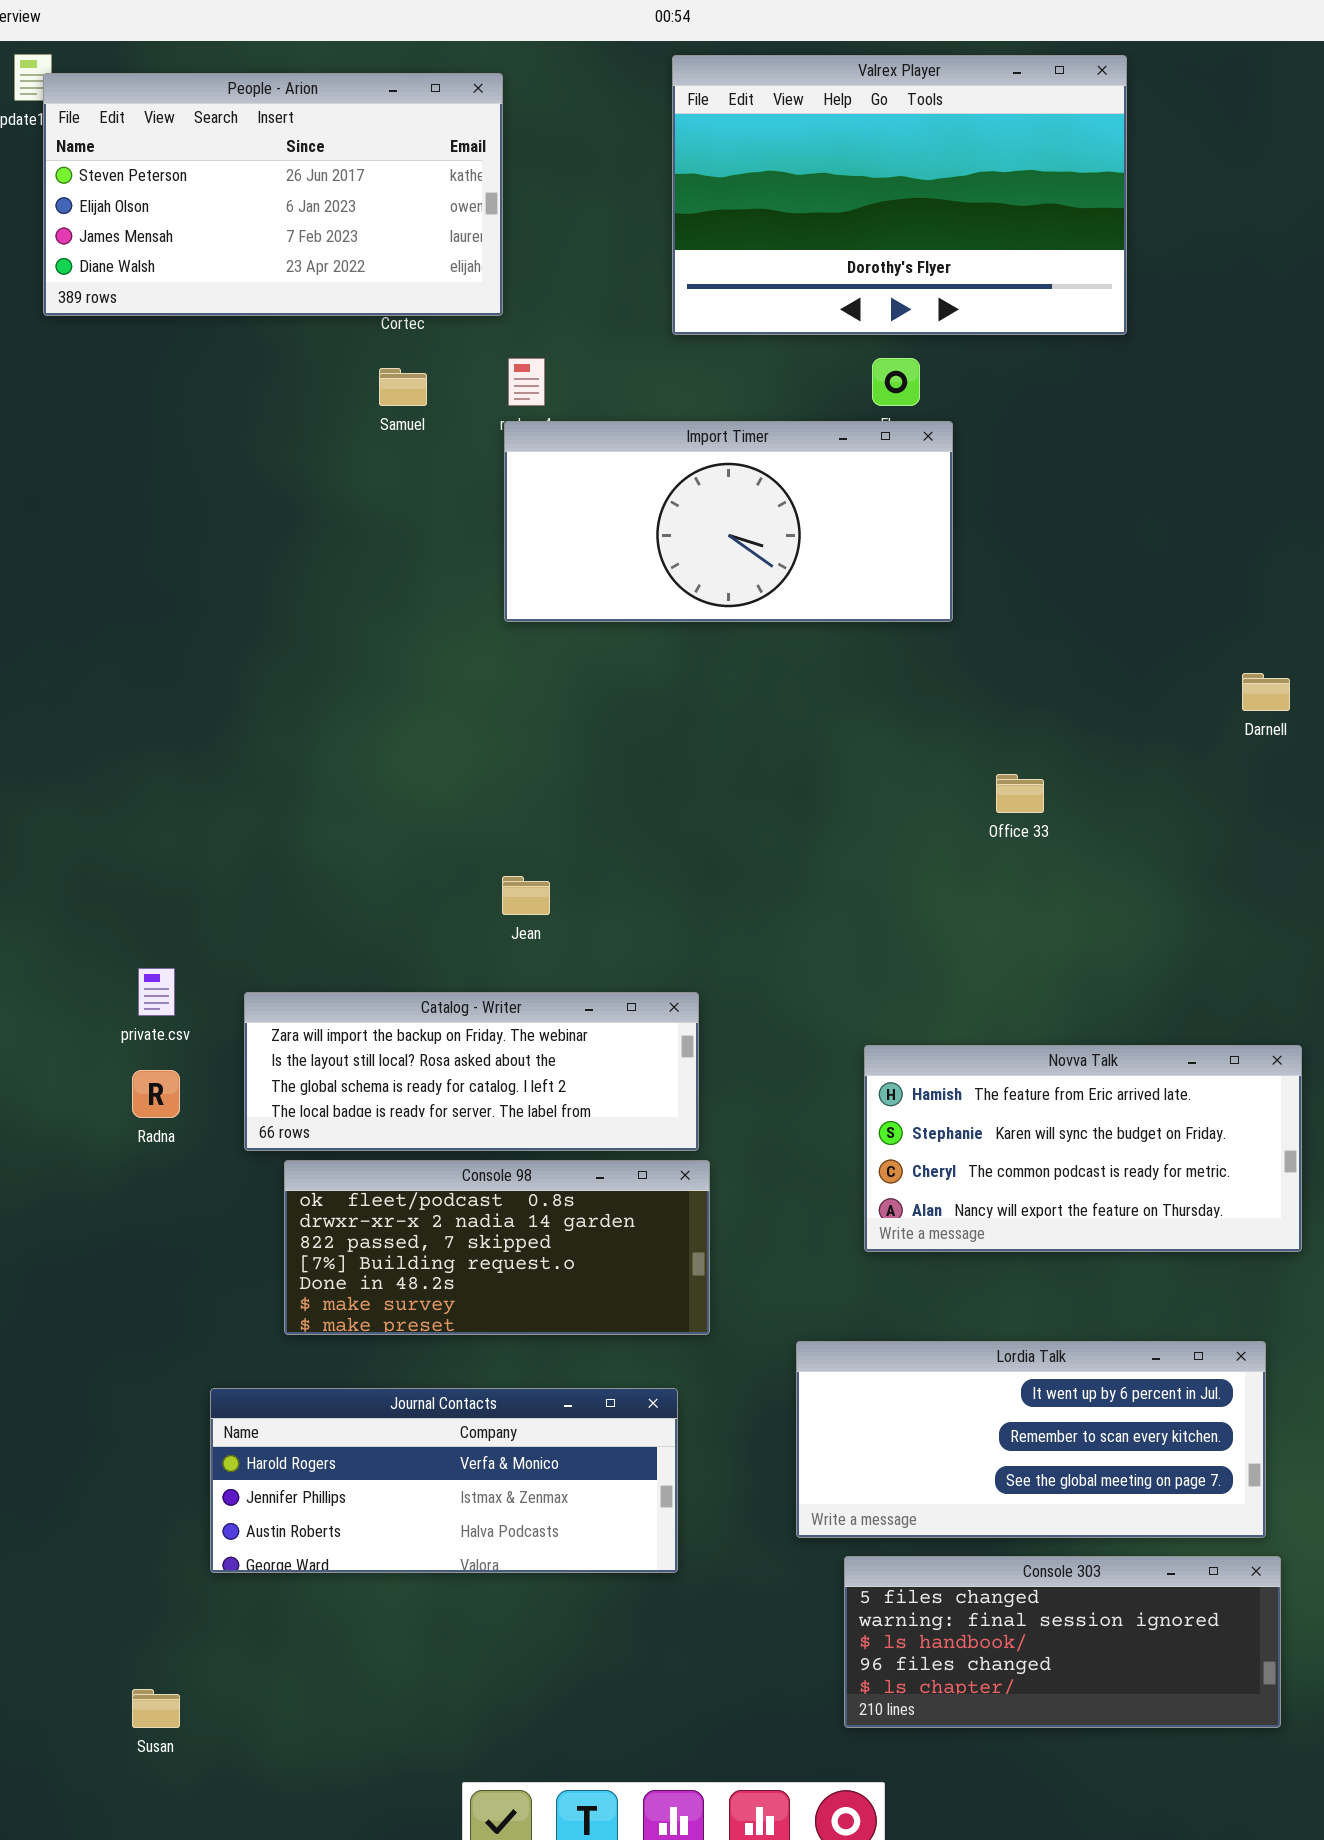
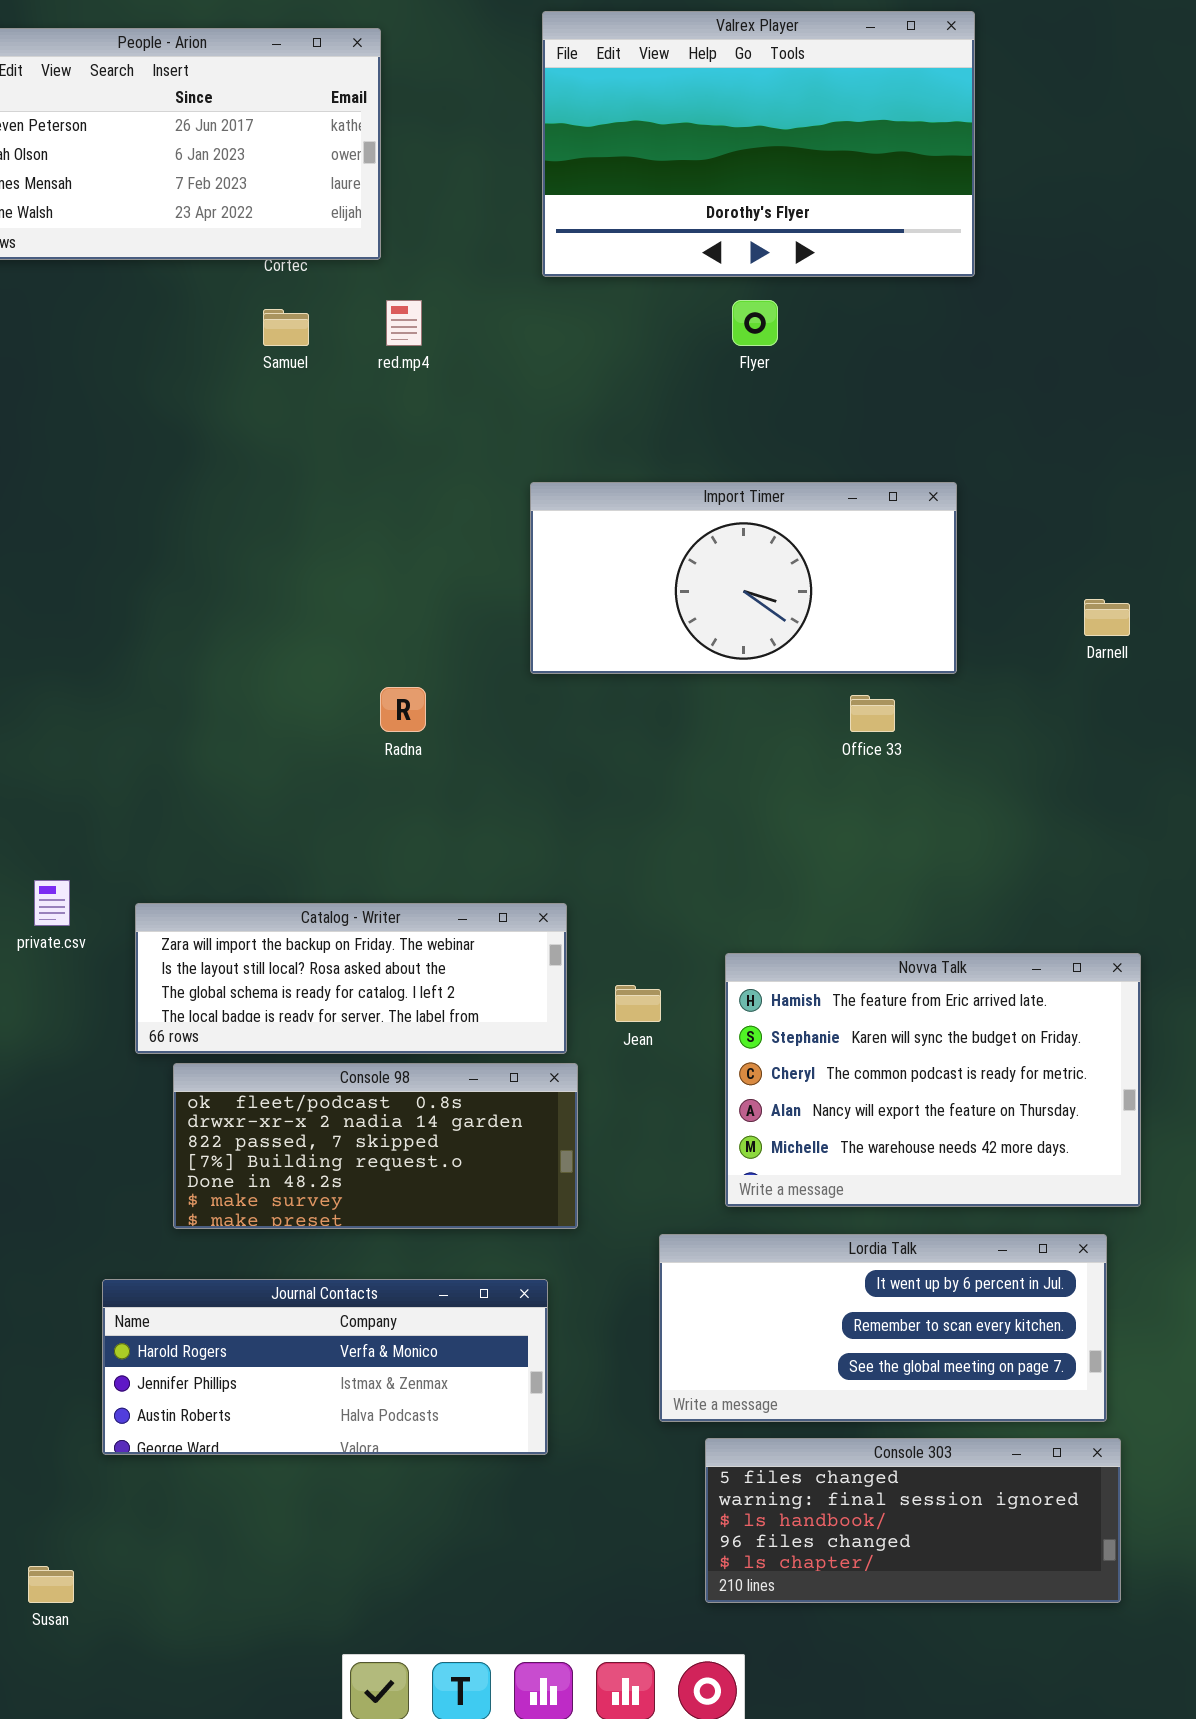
Import Timer: [504,421,953,622] -> [530,482,957,674], moved
Jean: [502,876,550,915] -> [615,985,661,1022], moved
Novva Talk: [864,1045,1302,1252] -> [725,953,1141,1207], resized
Radna: [132,1070,180,1118] -> [380,687,426,732], moved

